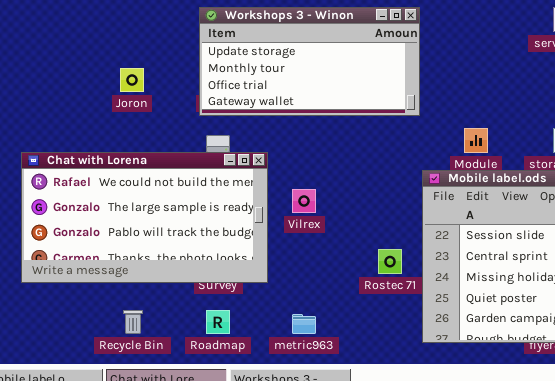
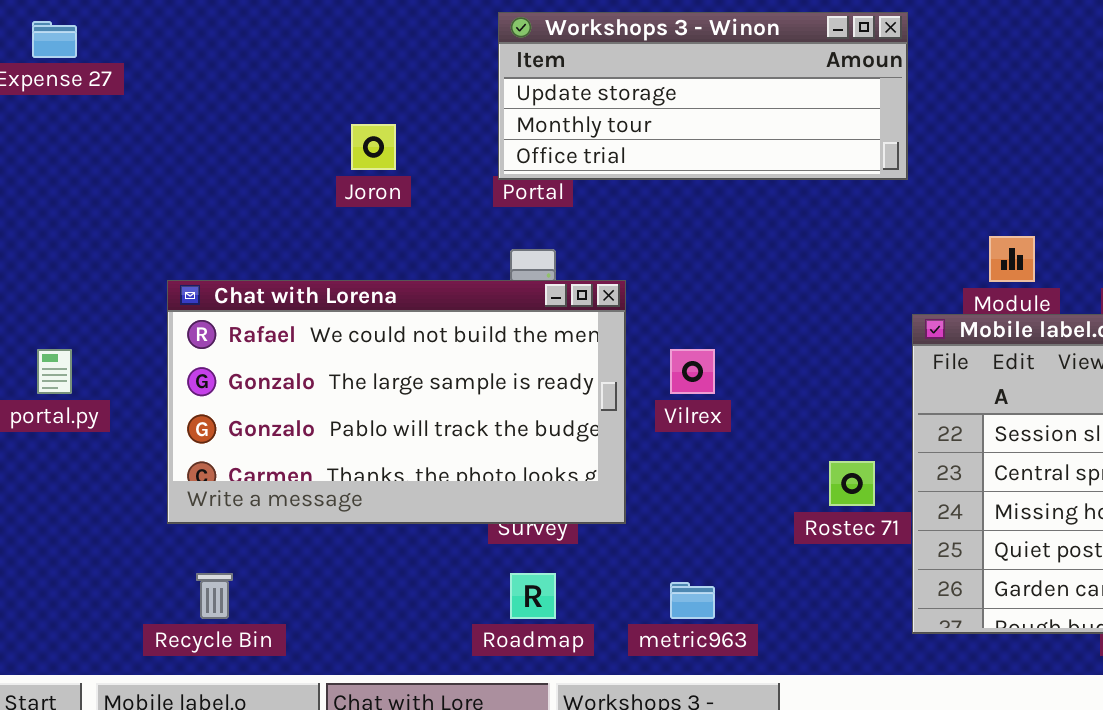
Workshops 3 - Winon: [199,7,420,116] -> [498,12,908,180], resized
Recycle Bin: [123,310,143,334] -> [196,573,233,619], moved

